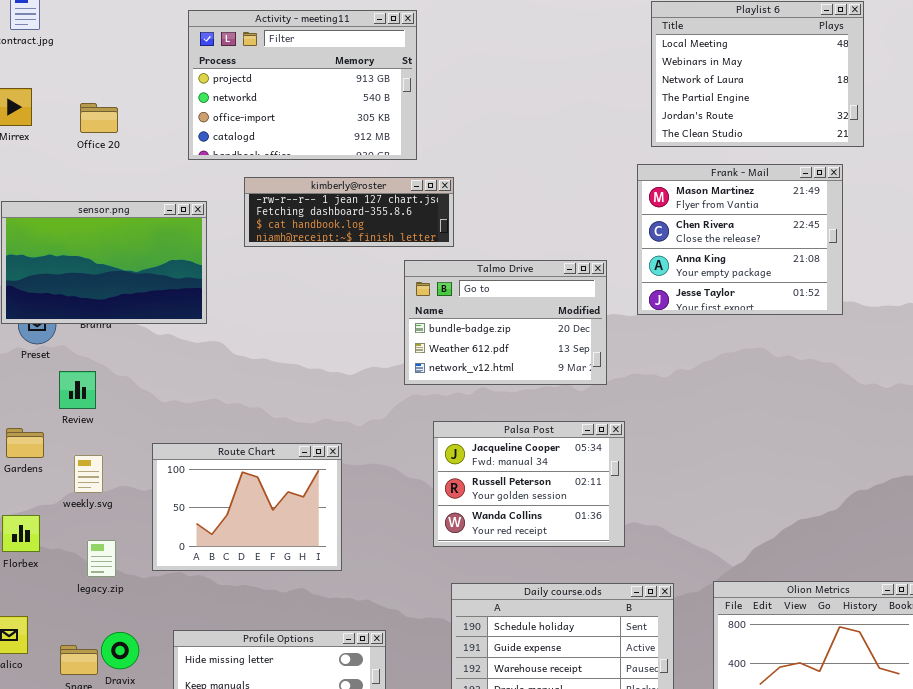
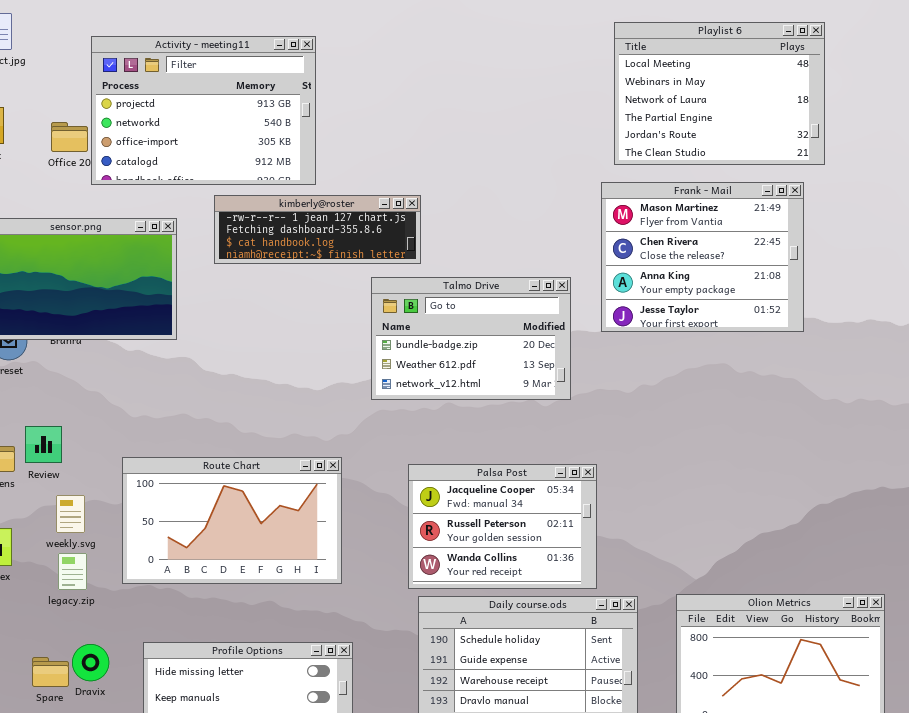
Activity - meeting11: [188,10,417,160] -> [91,36,316,185], moved
Review: [59,371,96,409] -> [25,426,62,463], moved
Palsa Post: [433,421,625,547] -> [408,464,597,589], moved
Route Chart: [152,443,342,571] -> [122,457,342,584], resized
weekly.svg: [74,455,103,493] -> [56,495,85,533], moved

